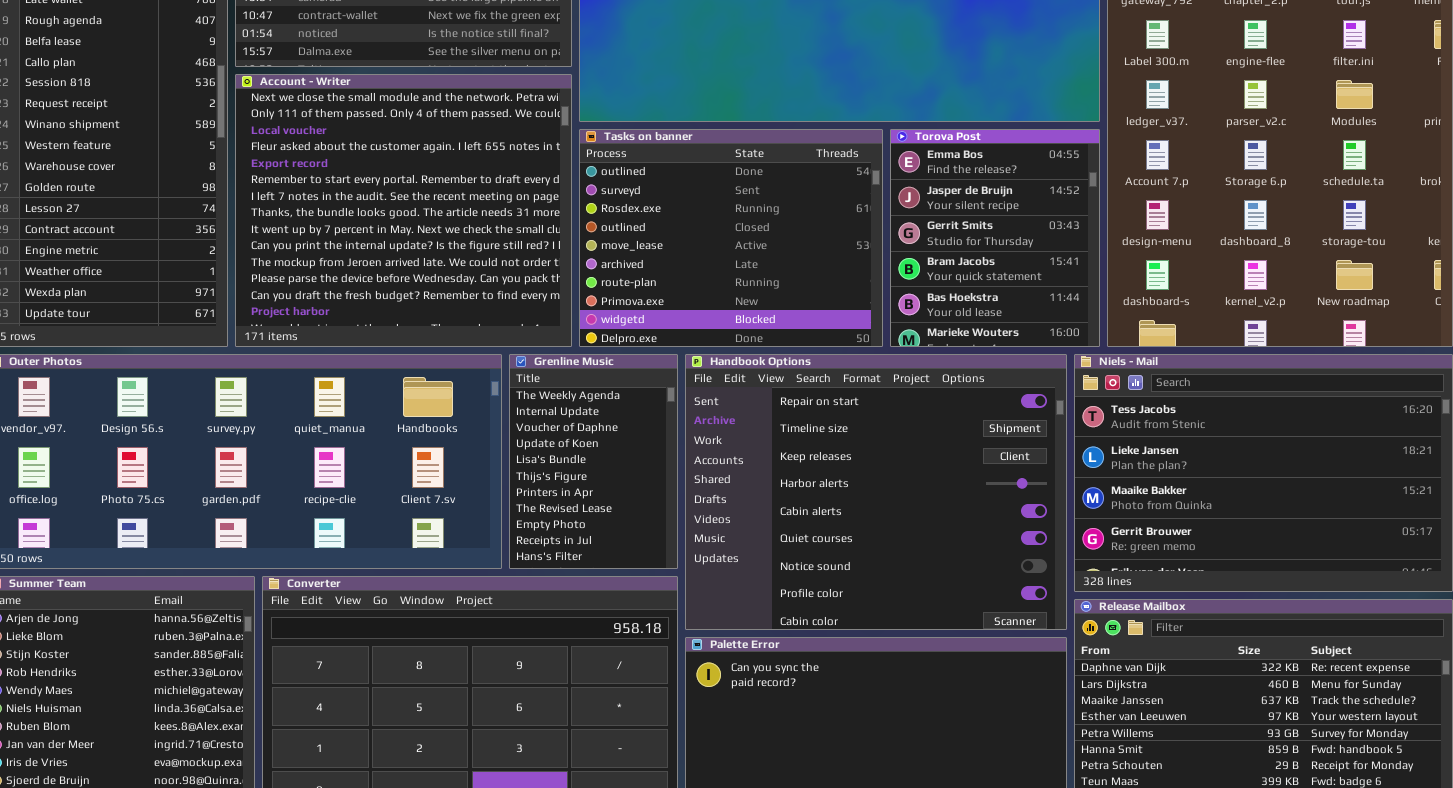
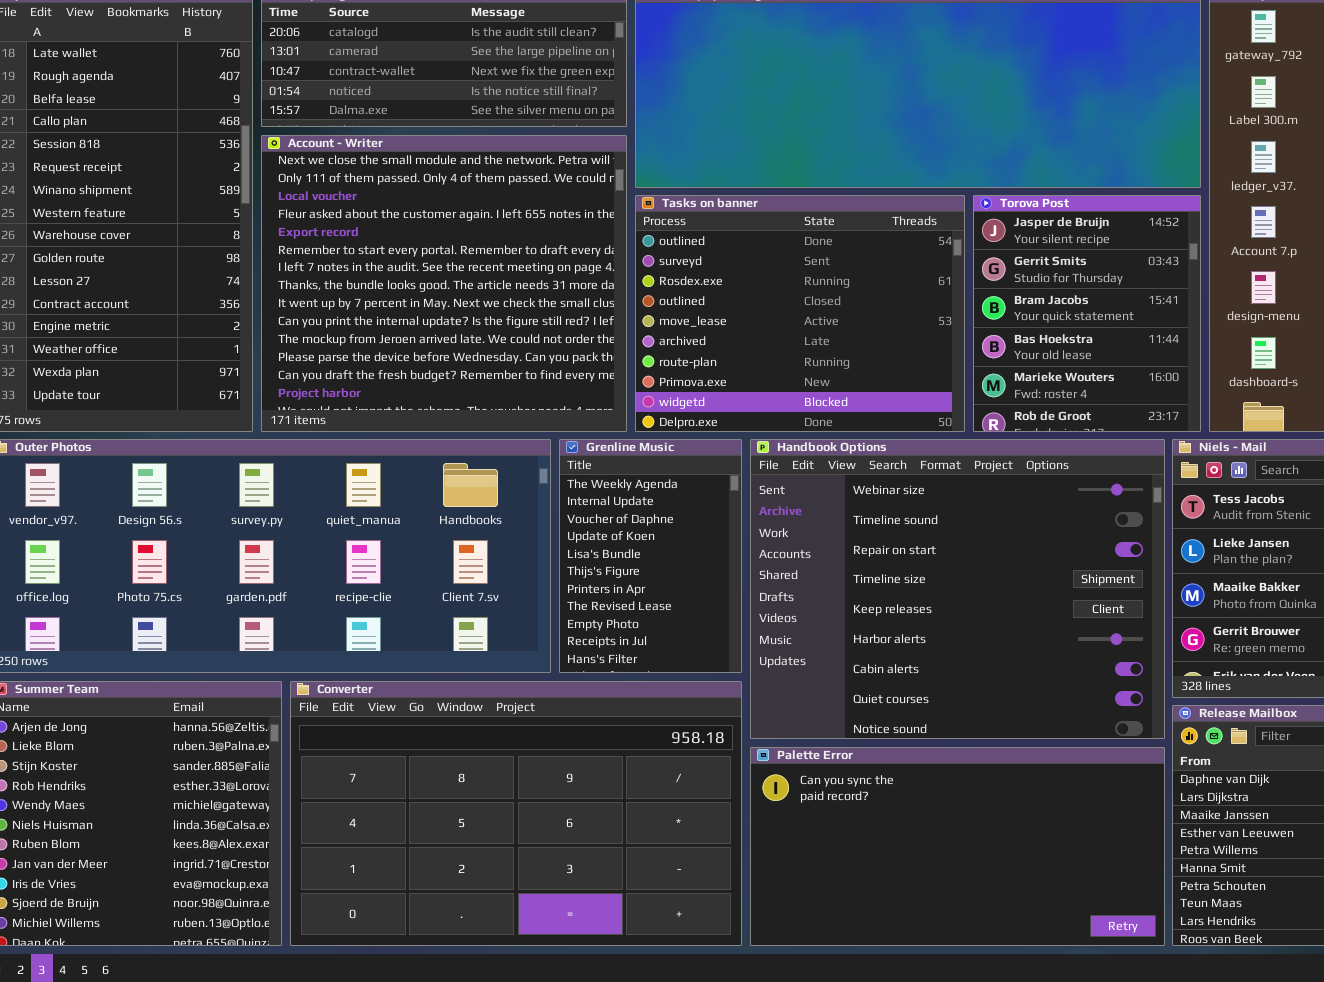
Torova Post: [890,129,1100,347] -> [973,195,1201,432], scrolled down 1 row
Handbook Options: [685,354,1067,630] -> [750,439,1165,739], scrolled up 2 rows

